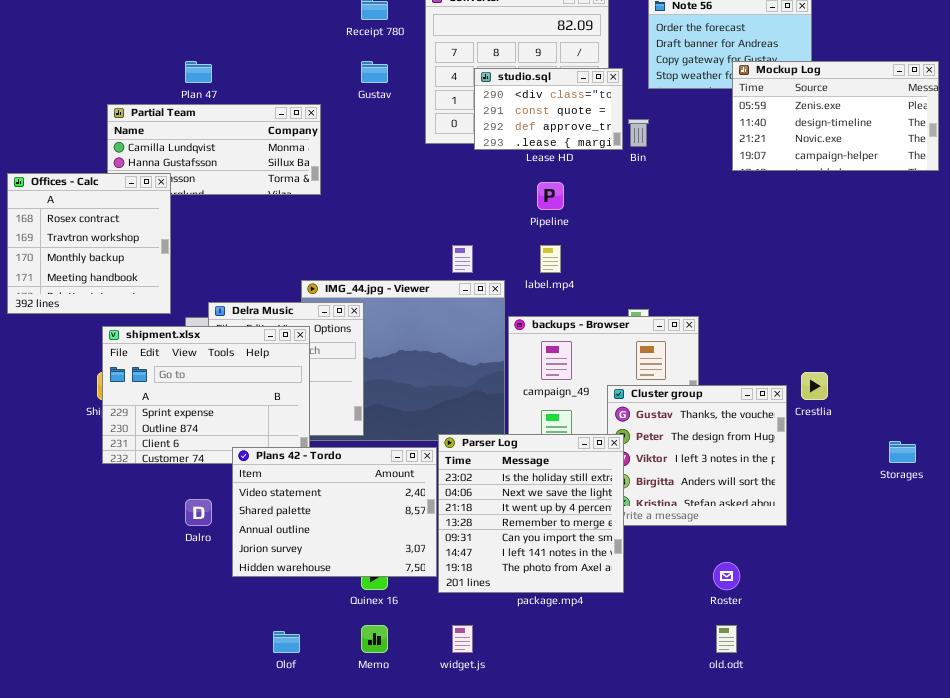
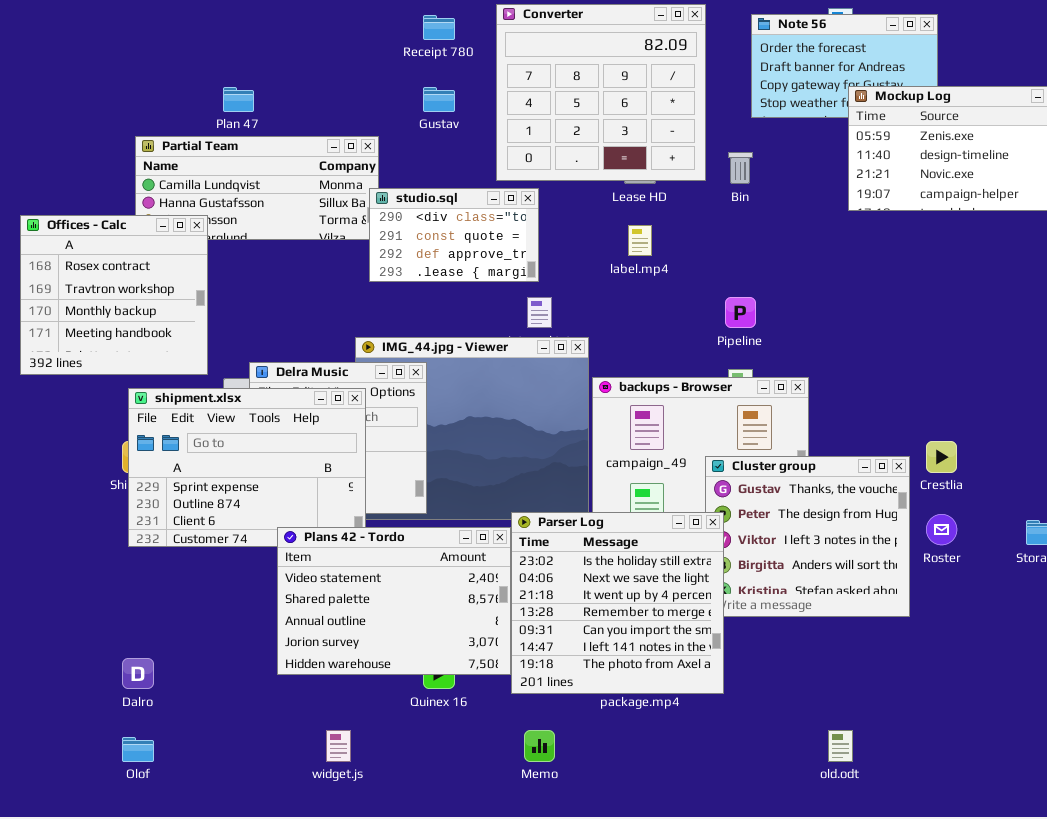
studio.sql: [474,68,623,150] -> [369,188,539,282], moved
Pipeline: [537,182,564,210] -> [725,297,756,328], moved
label.mp4: [540,245,561,273] -> [628,225,652,256], moved
Dalro: [185,499,212,526] -> [122,658,154,689], moved
Roster: [713,562,740,590] -> [926,514,957,545], moved
Memo: [361,625,388,653] -> [524,730,555,762], moved
widget.js: [452,625,473,653] -> [326,730,351,762], moved
Olof: [273,631,300,653] -> [122,737,154,762], moved

